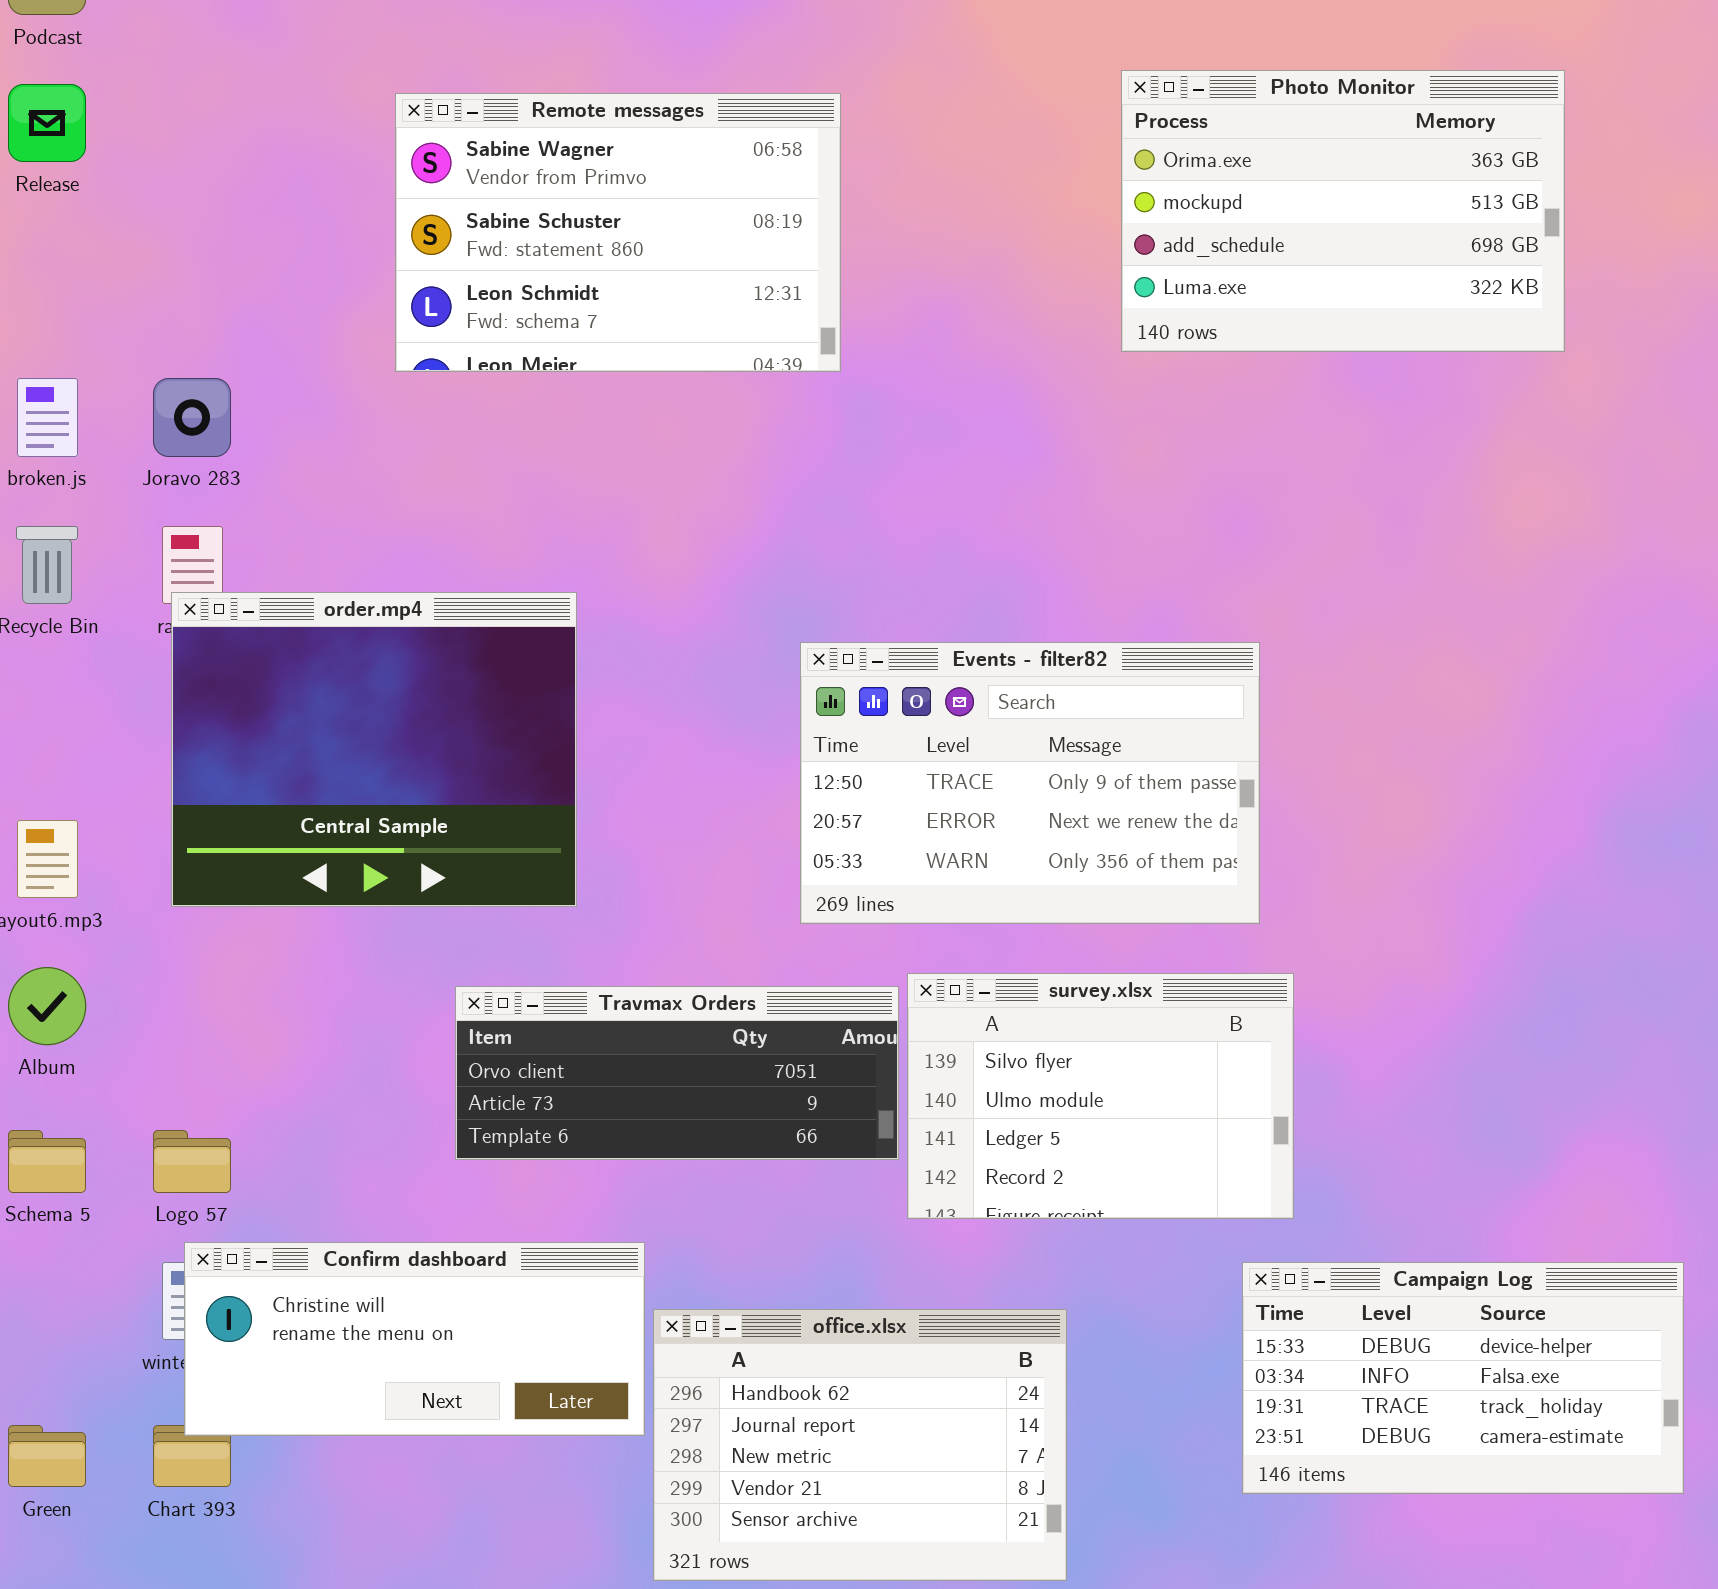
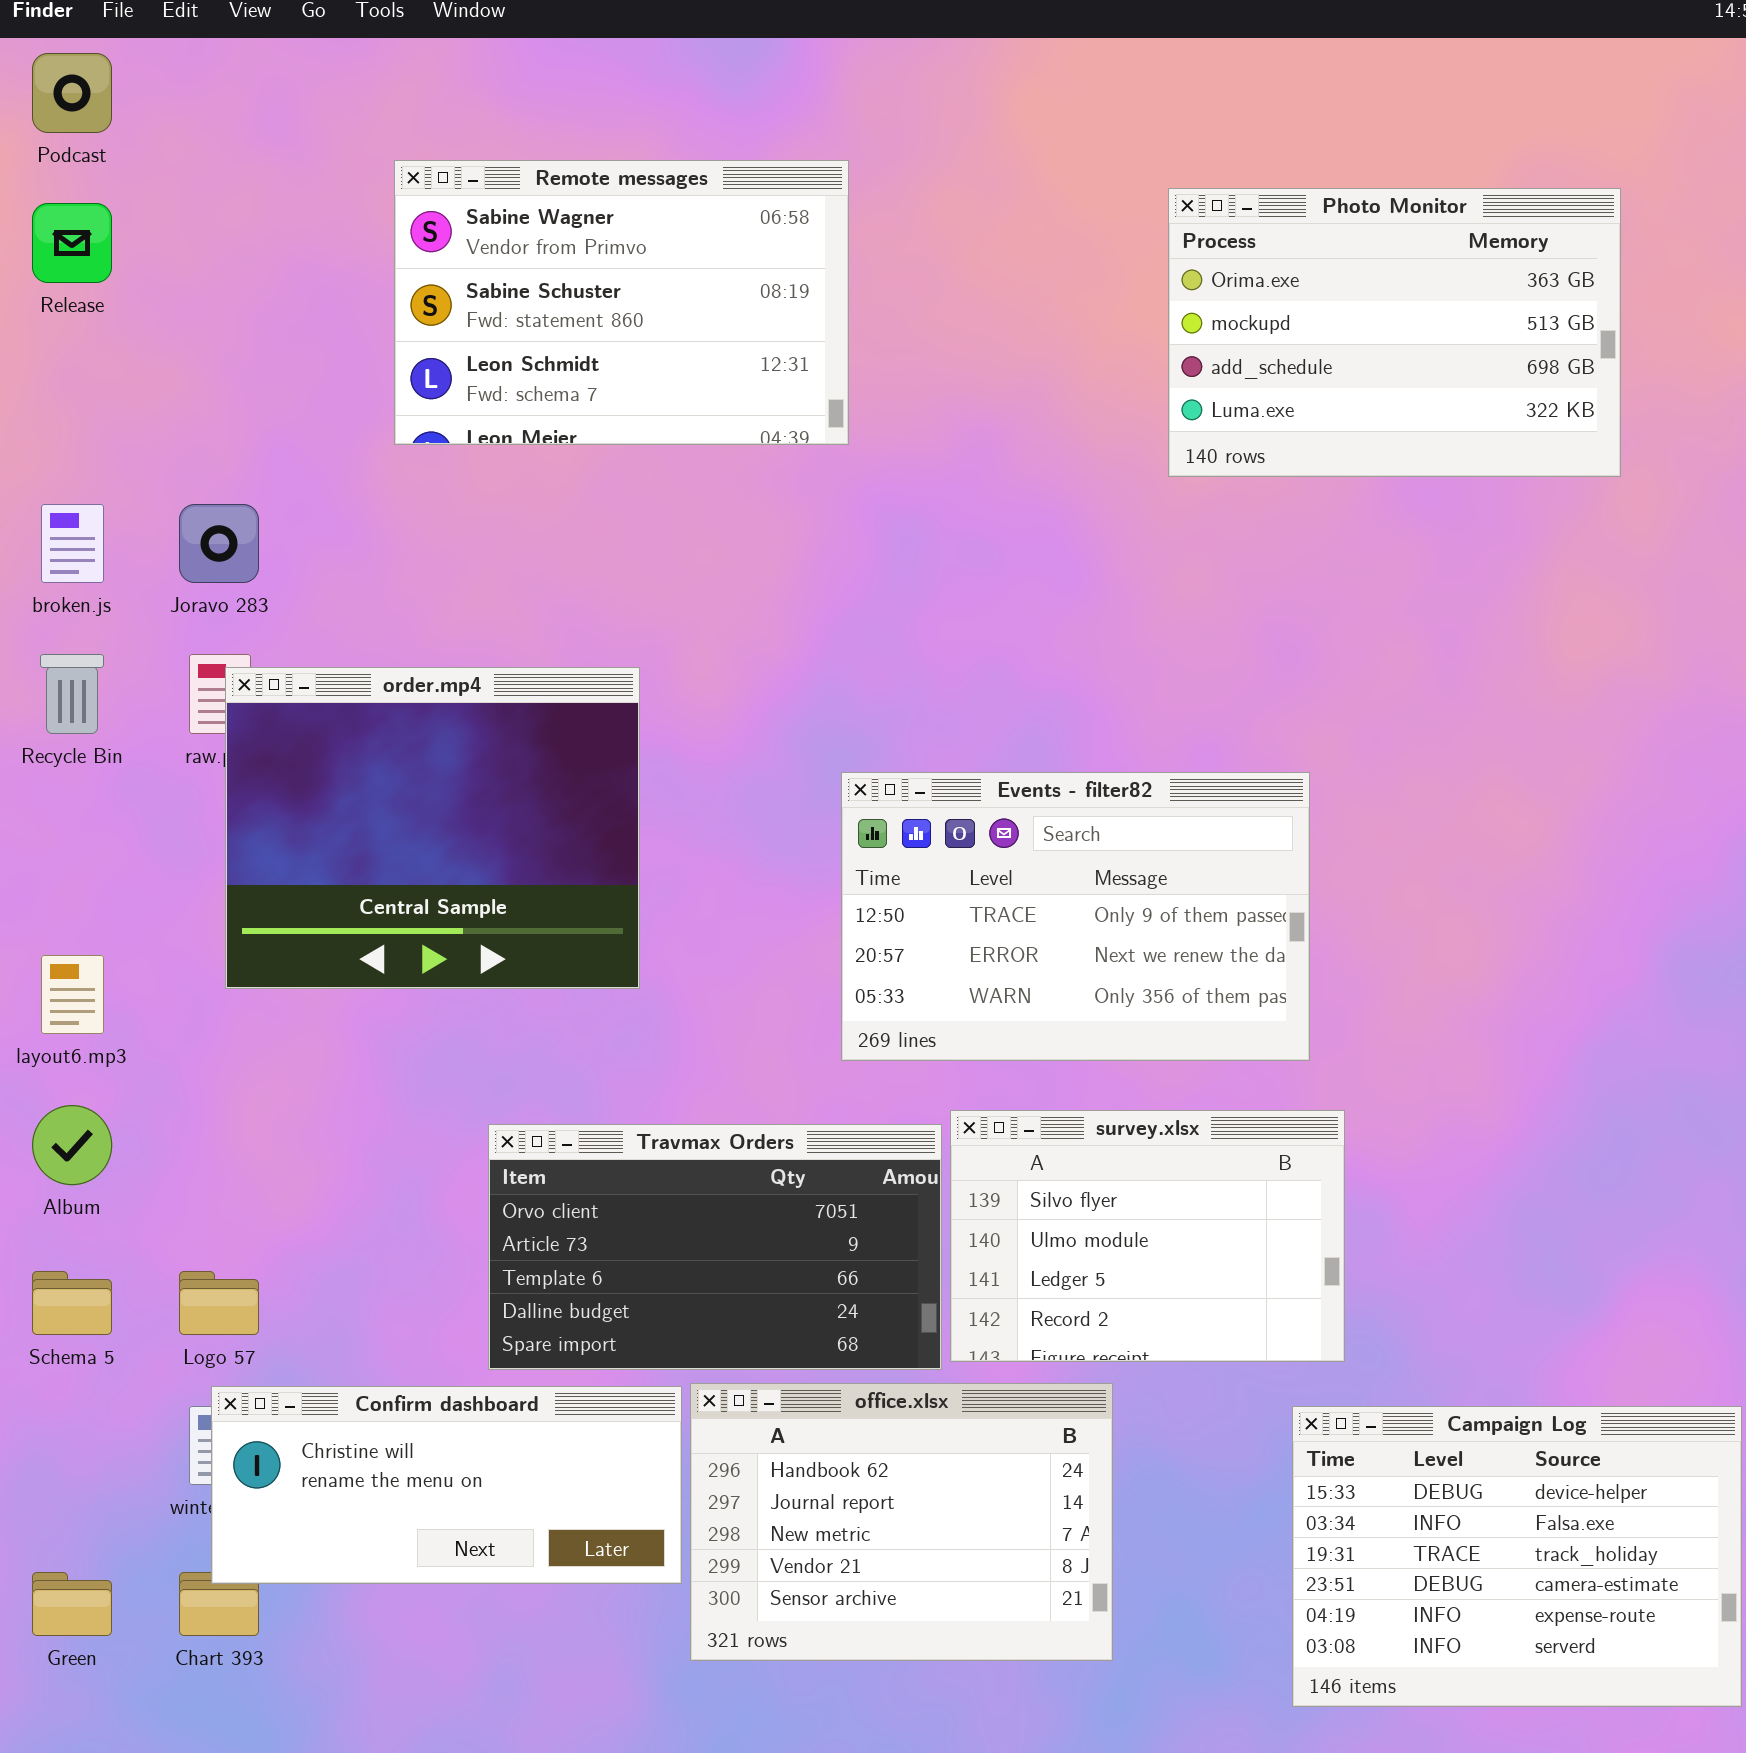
Remote messages: [395,93,841,372] -> [394,160,849,445], moved
order.mp4: [171,592,577,907] -> [225,667,640,989], moved
Travmax Orders: [455,986,899,1160] -> [488,1124,942,1370], resized
Campaign Log: [1242,1262,1684,1494] -> [1292,1406,1742,1707], resized
office.xlsx: [653,1309,1067,1581] -> [690,1383,1113,1661], moved

